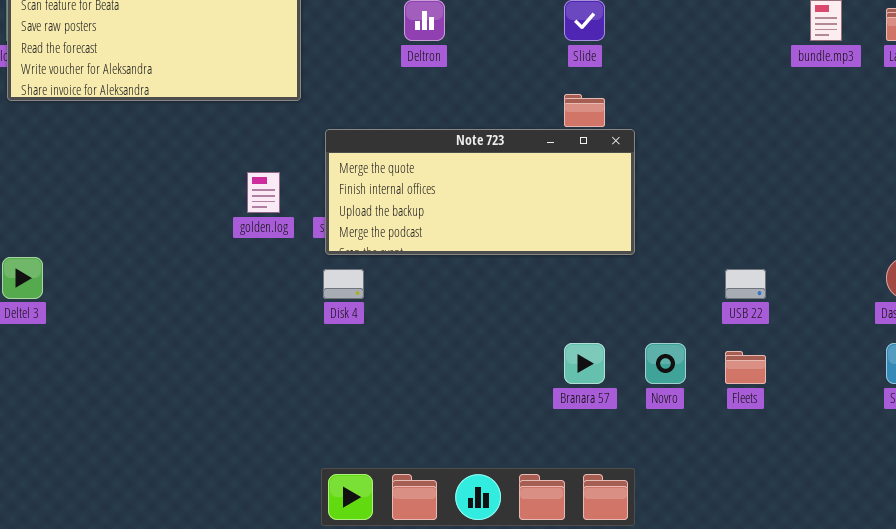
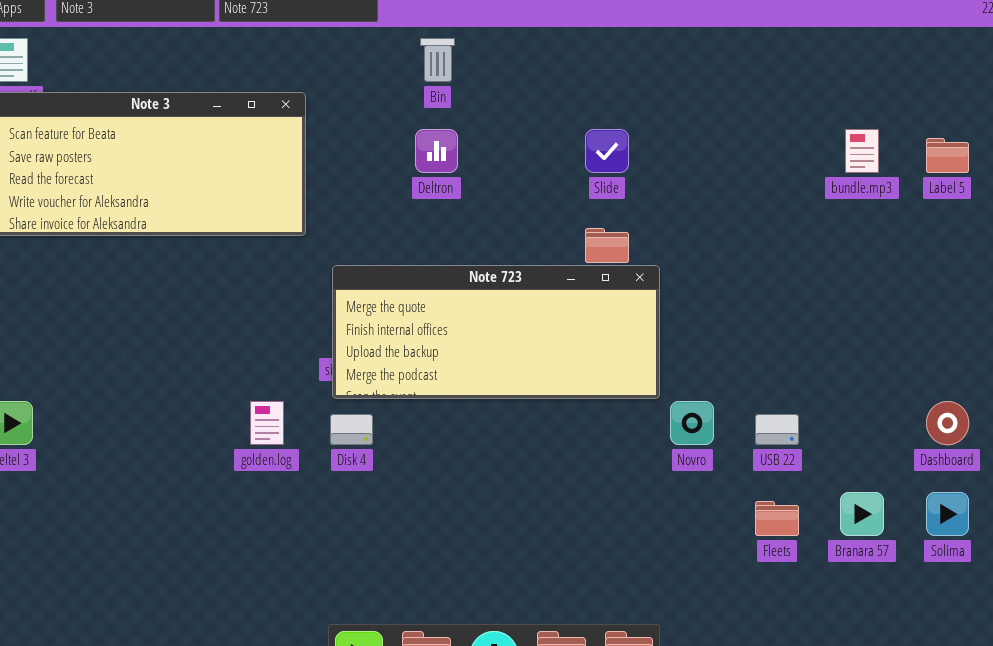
golden.log: [247,172,280,213] -> [250,401,284,445], moved
Branara 57: [564,343,605,384] -> [840,492,884,536], moved
Novro: [645,343,686,384] -> [670,401,714,445], moved

